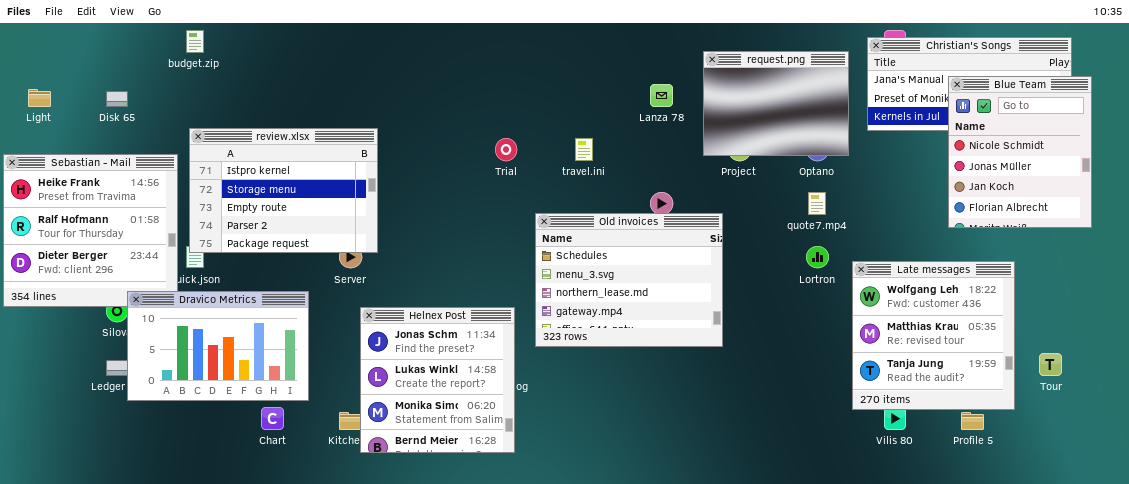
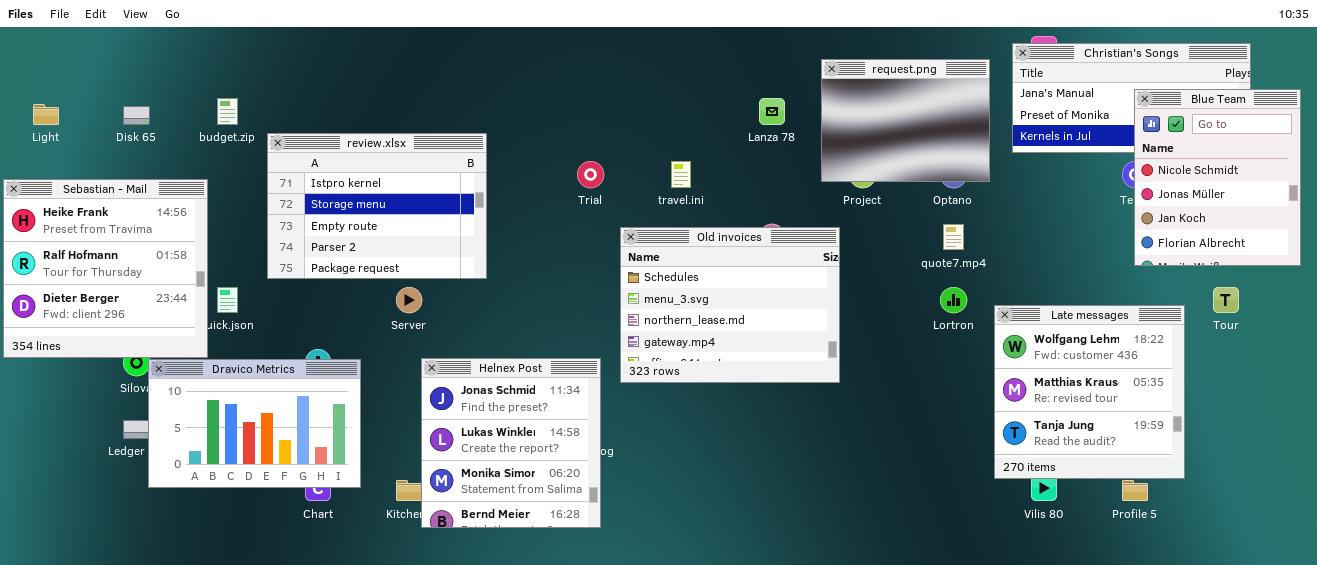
budget.zip: [186,30,204,53] -> [217,98,238,125], moved
Blue Team: [948,76,1092,228] -> [1134,89,1301,266], moved
review.xlsx: [189,128,378,253] -> [267,133,487,279], moved
Old invoices: [535,213,723,347] -> [620,227,840,383], moved
Dravico Metrics: [127,291,309,401] -> [148,359,361,488], moved
Tour: [1039,353,1062,376] -> [1213,287,1239,313], moved

